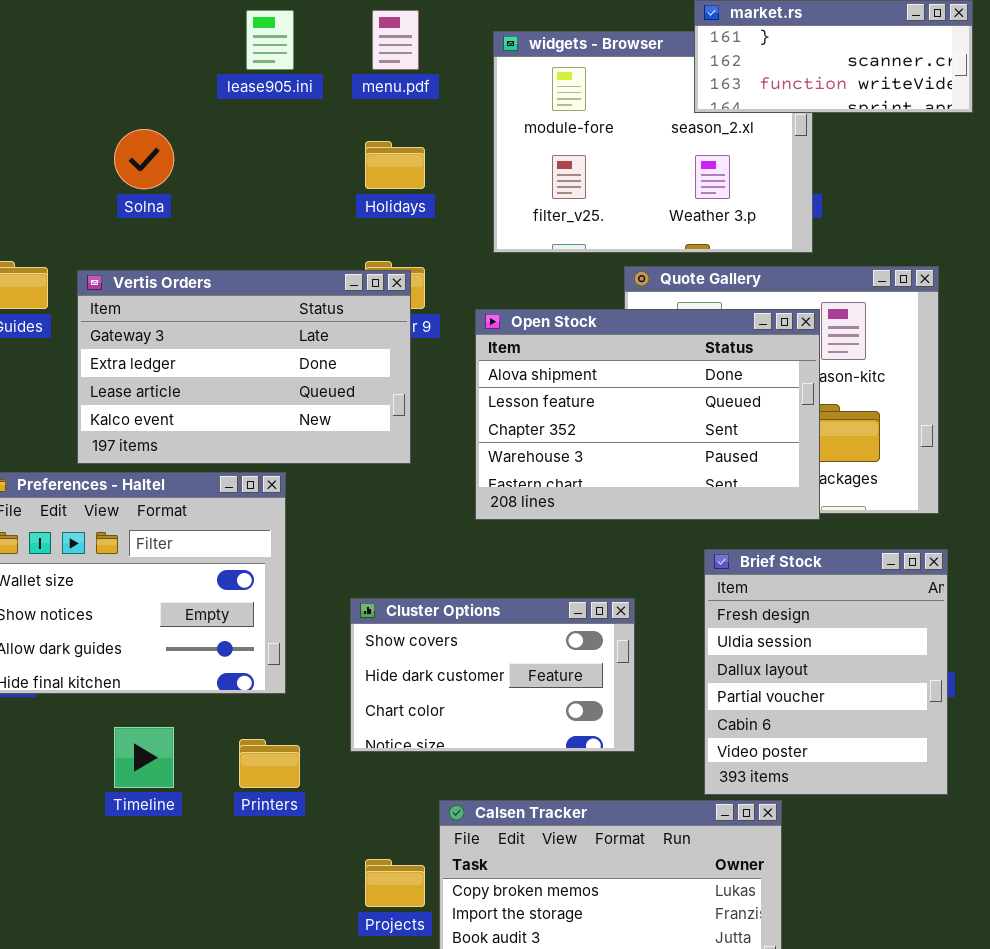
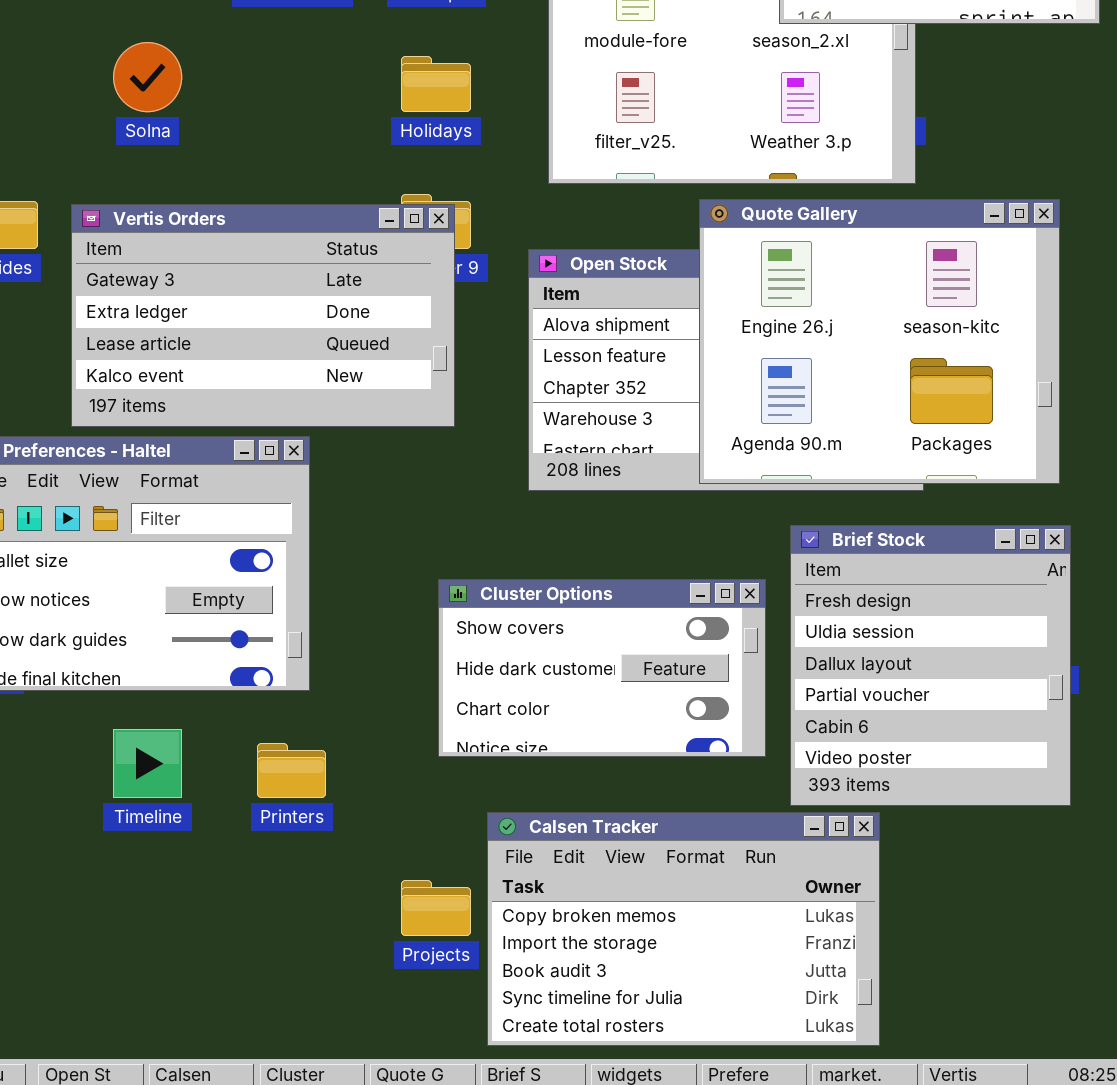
Quote Gallery: [624,266,939,514] -> [699,199,1060,484], raised
Cluster Options: [350,598,635,752] -> [438,579,766,757], moved

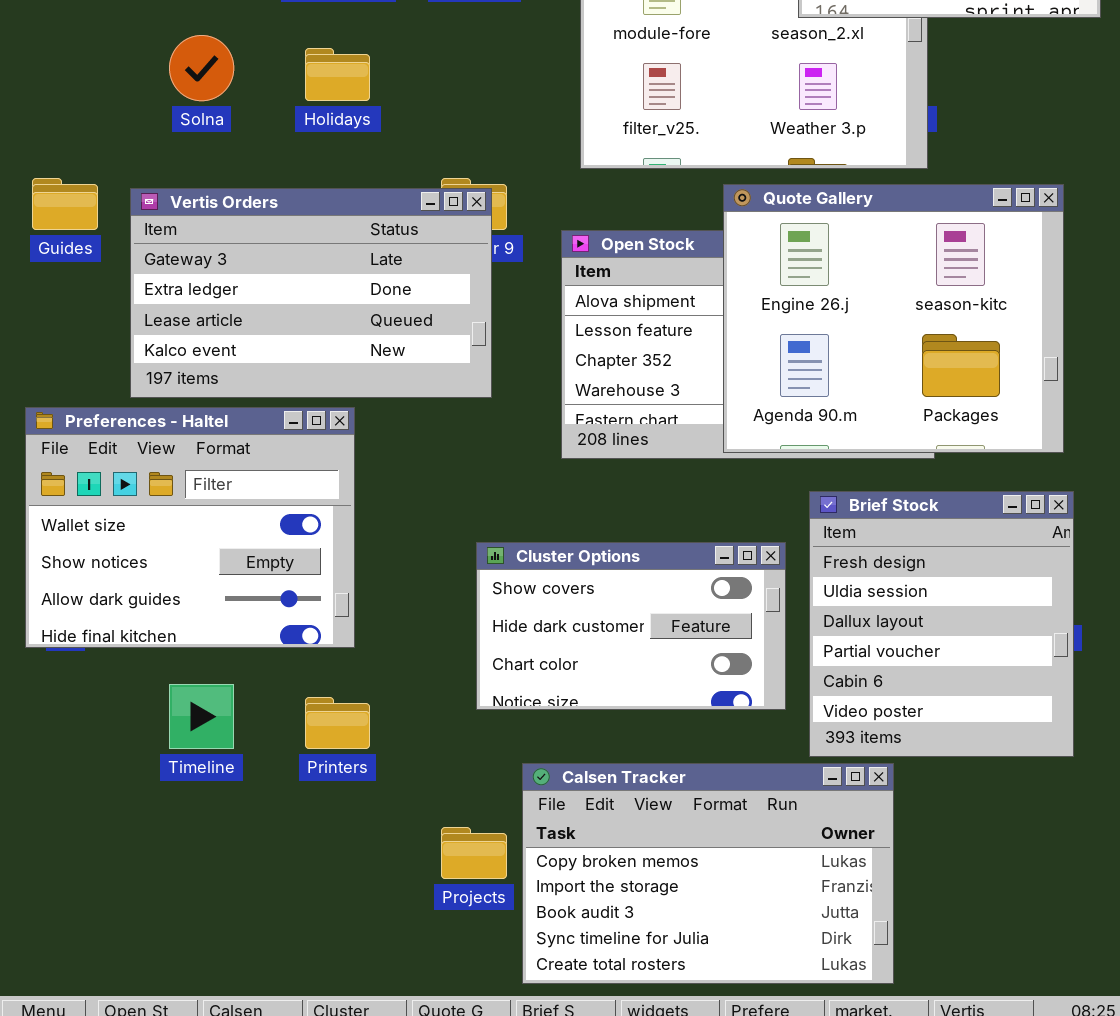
Holidays: [401,56,471,112] -> [305,48,370,101], moved

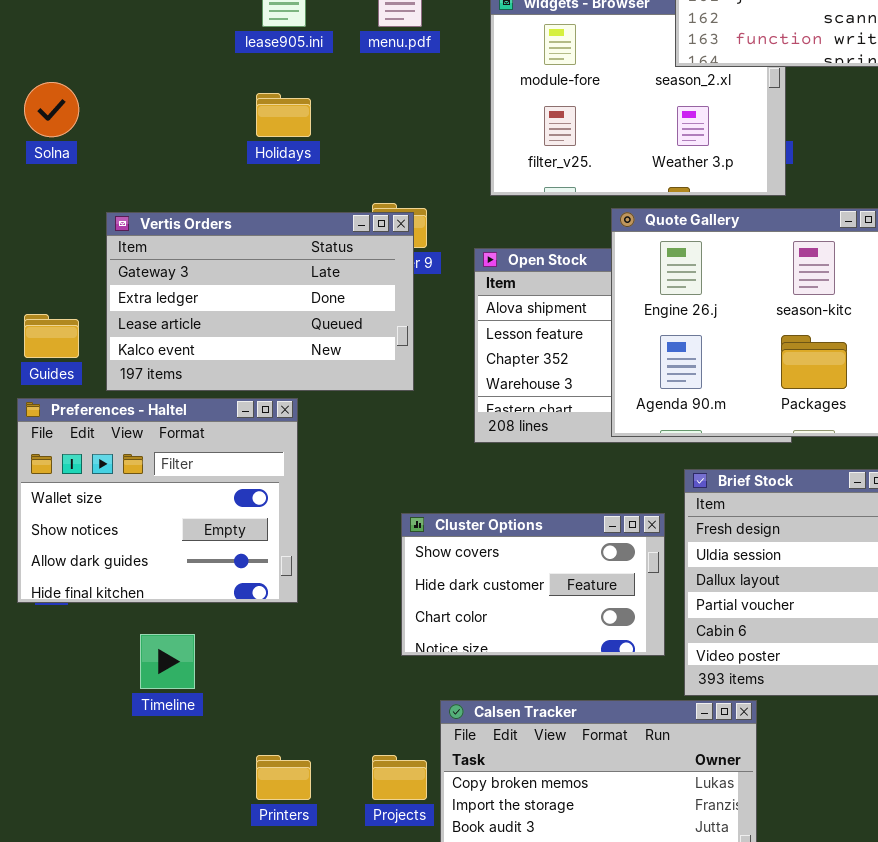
Solna: [169,35,234,101] -> [24,82,79,137], moved
Guides: [32,178,98,230] -> [24,314,79,358], moved
Printers: [305,697,370,749] -> [256,755,311,800], moved

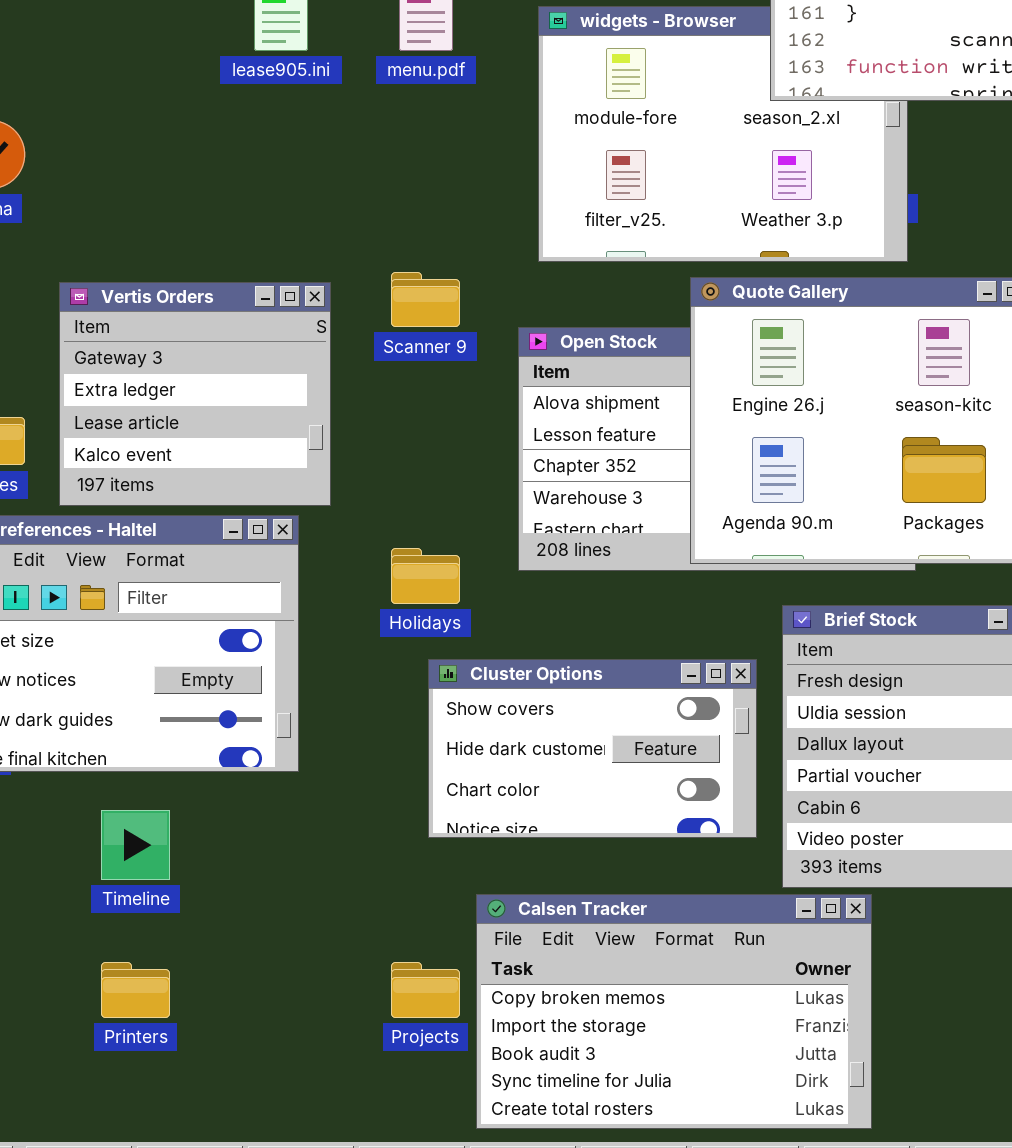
Holidays: [256,93,311,137] -> [391,548,460,604], moved
Vertis Orders: [106,212,414,391] -> [59,282,331,506], resized
Printers: [256,755,311,800] -> [101,962,170,1018], moved

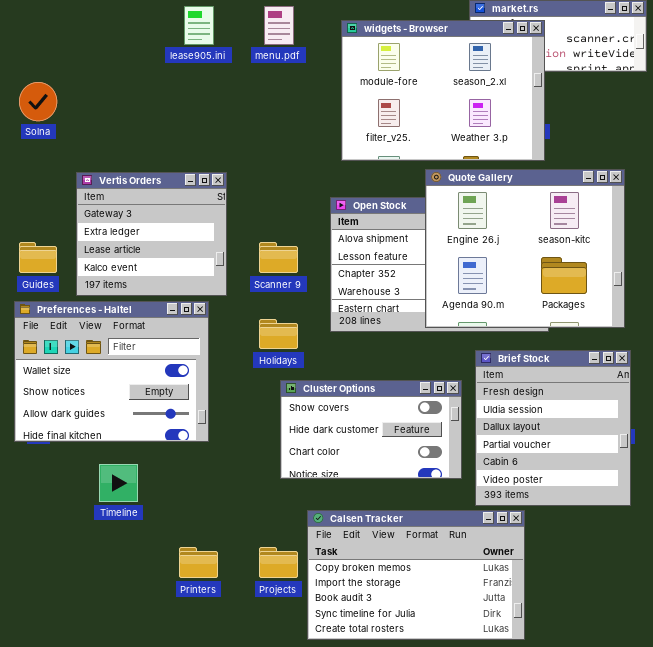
widgets - Browser: [538,6,908,262] -> [341,20,545,161], raised
Scanner 9: [391,272,460,327] -> [259,242,298,273], moved
Printers: [101,962,170,1018] -> [179,547,218,578], moved

